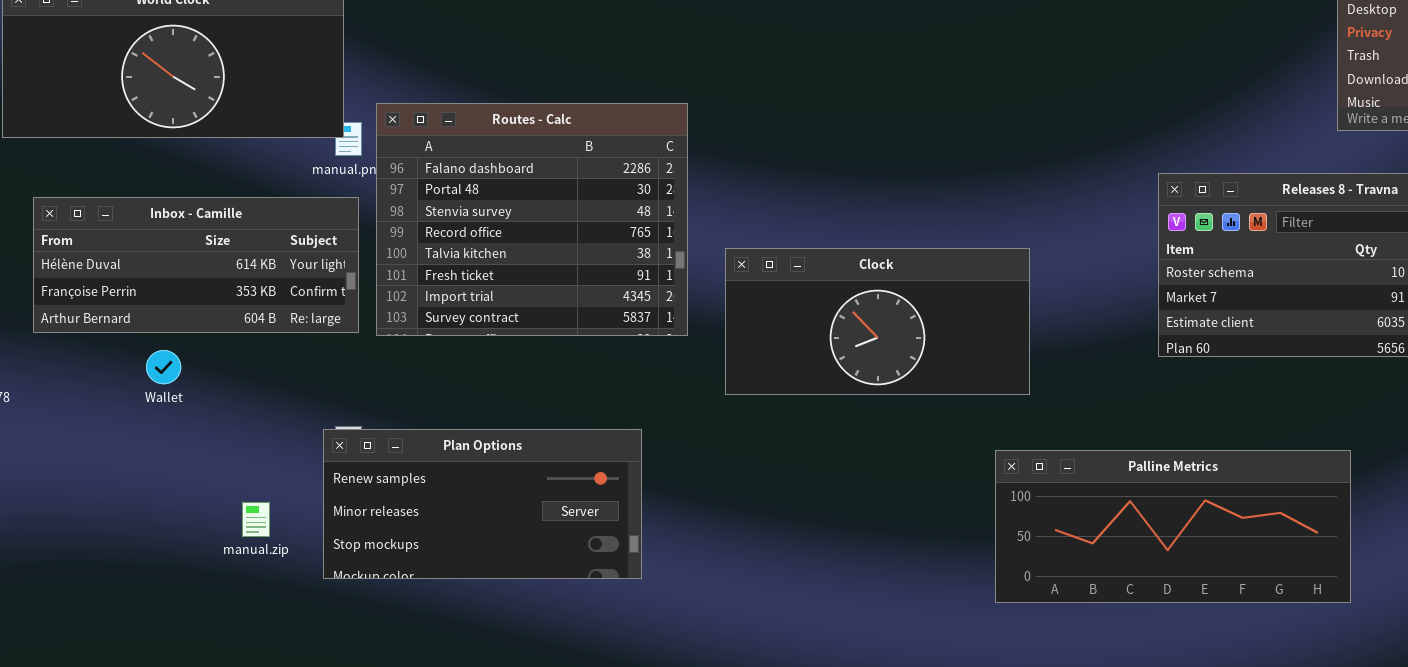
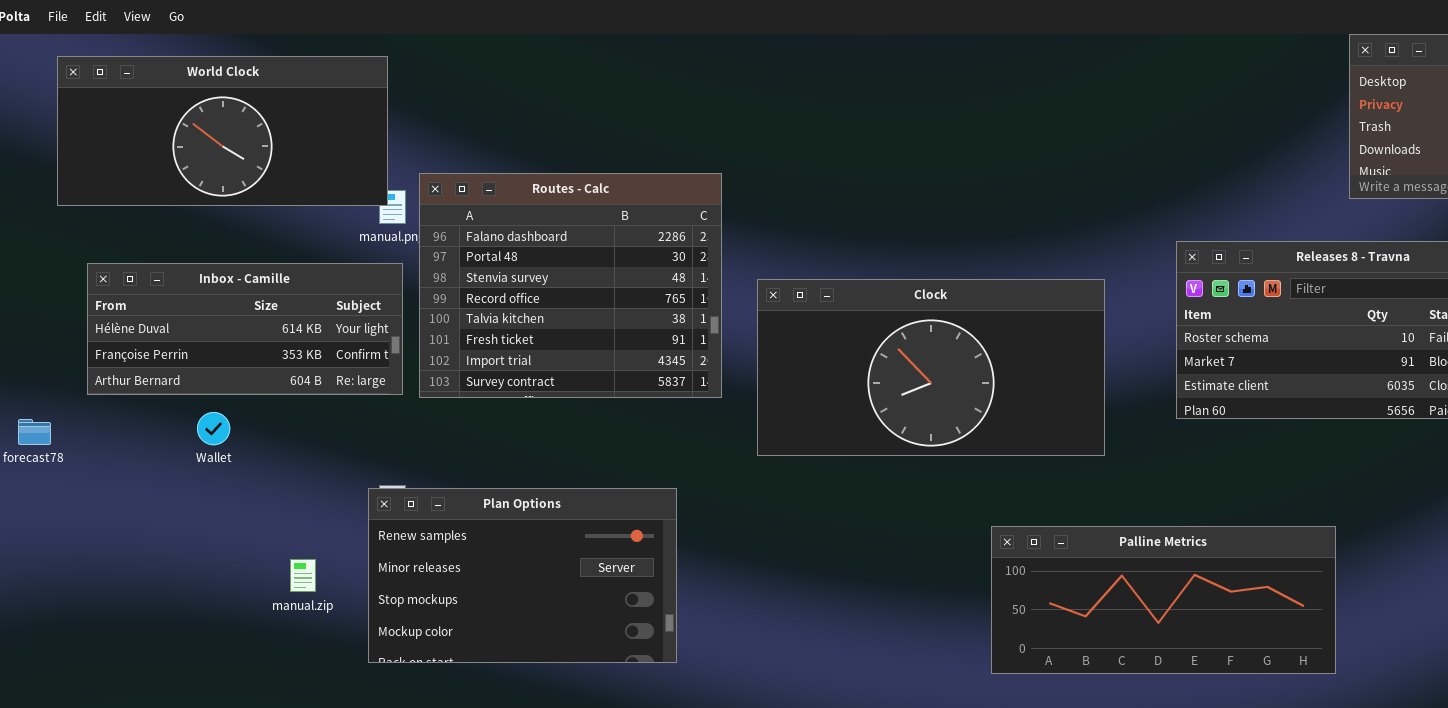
Clock: [725,248,1030,395] -> [757,279,1105,456], resized
Plan Options: [323,429,642,579] -> [368,488,677,663], resized
Palline Metrics: [995,450,1351,603] -> [991,526,1336,674], moved

